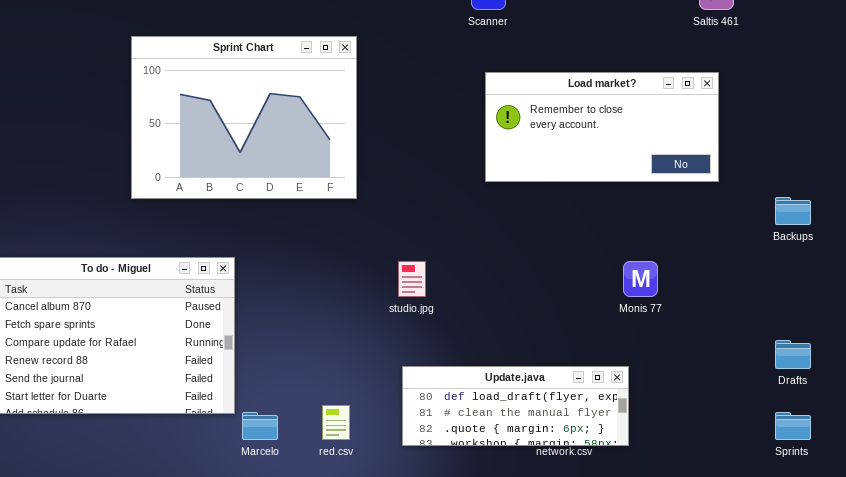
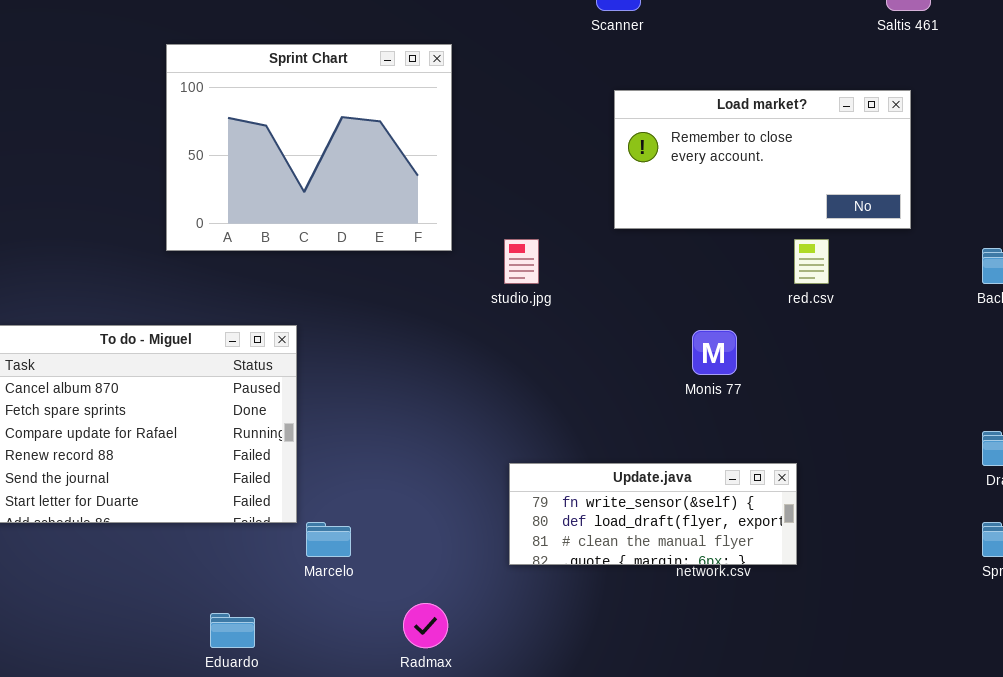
studio.jpg: [398,261,426,297] -> [504,239,539,284], moved
Monis 77: [623,261,658,297] -> [692,330,737,375], moved
Update.java: [402,366,629,446] -> [509,463,797,565], scrolled up 1 row
red.csv: [322,405,350,440] -> [794,239,829,284], moved

